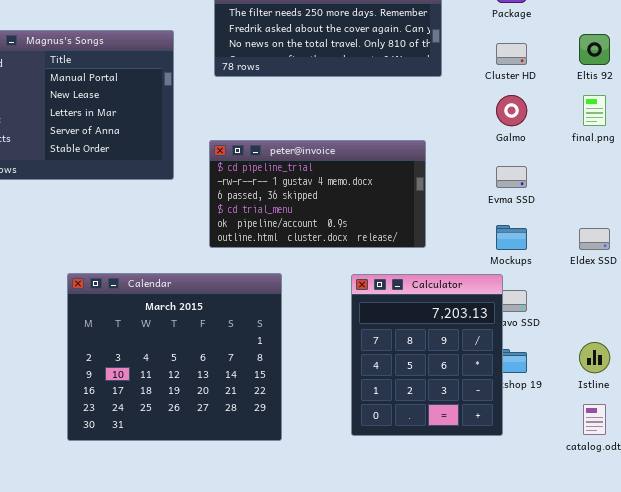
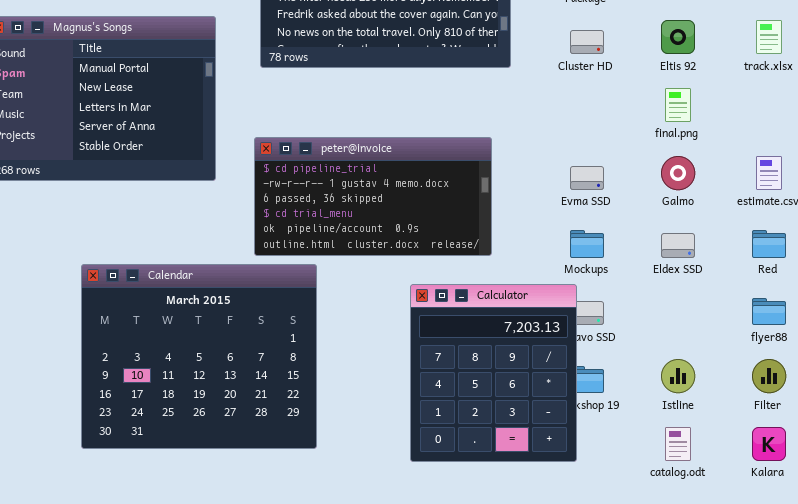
Galmo: [496,95,527,126] -> [661,156,695,190], moved
Calendar: [67,273,282,441] -> [81,264,317,449], moved

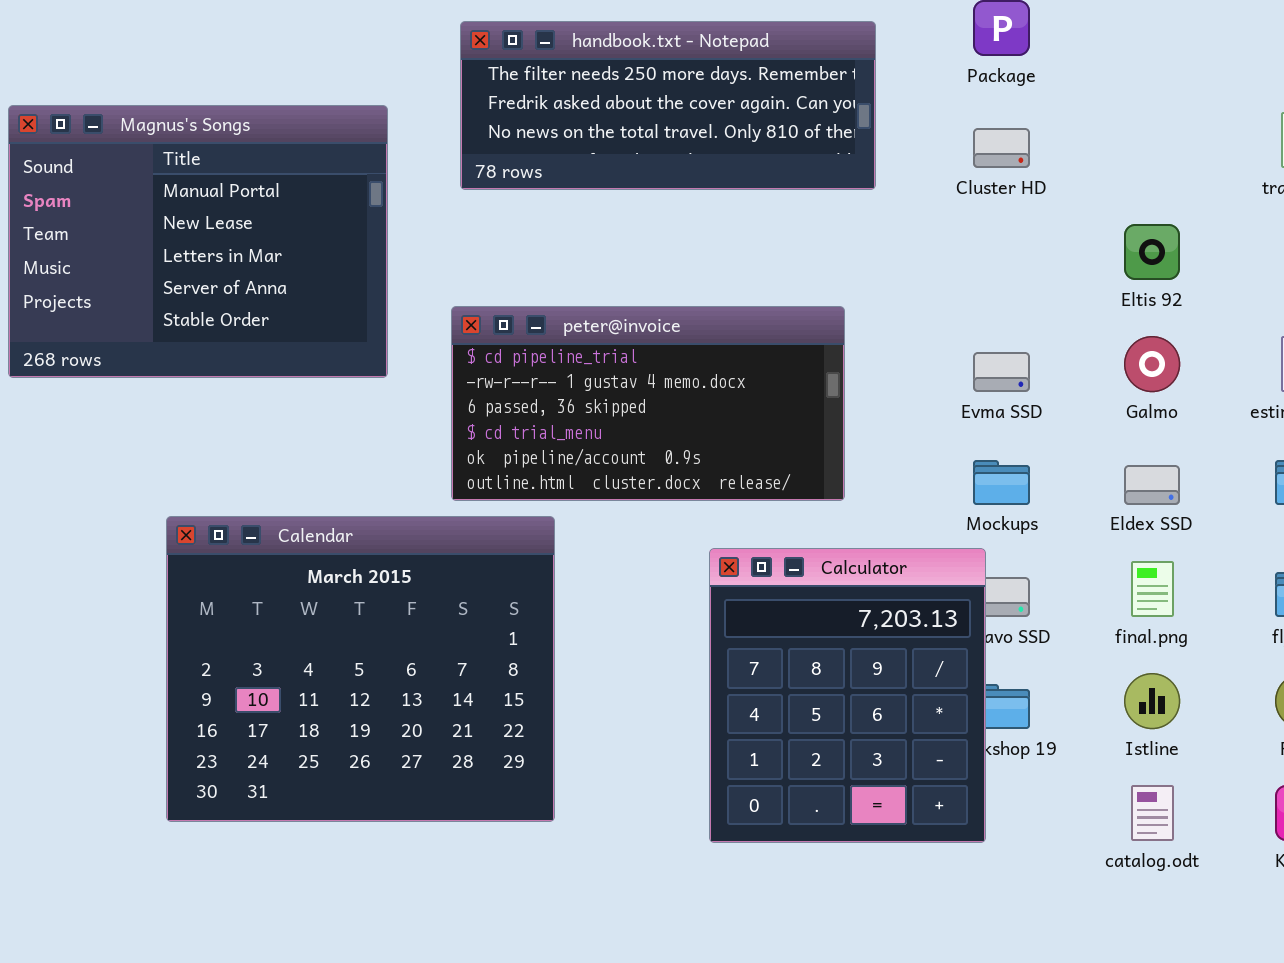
Eltis 92: [661,20,695,54] -> [1124,224,1180,280], moved
final.png: [665,88,691,122] -> [1131,561,1174,617], moved

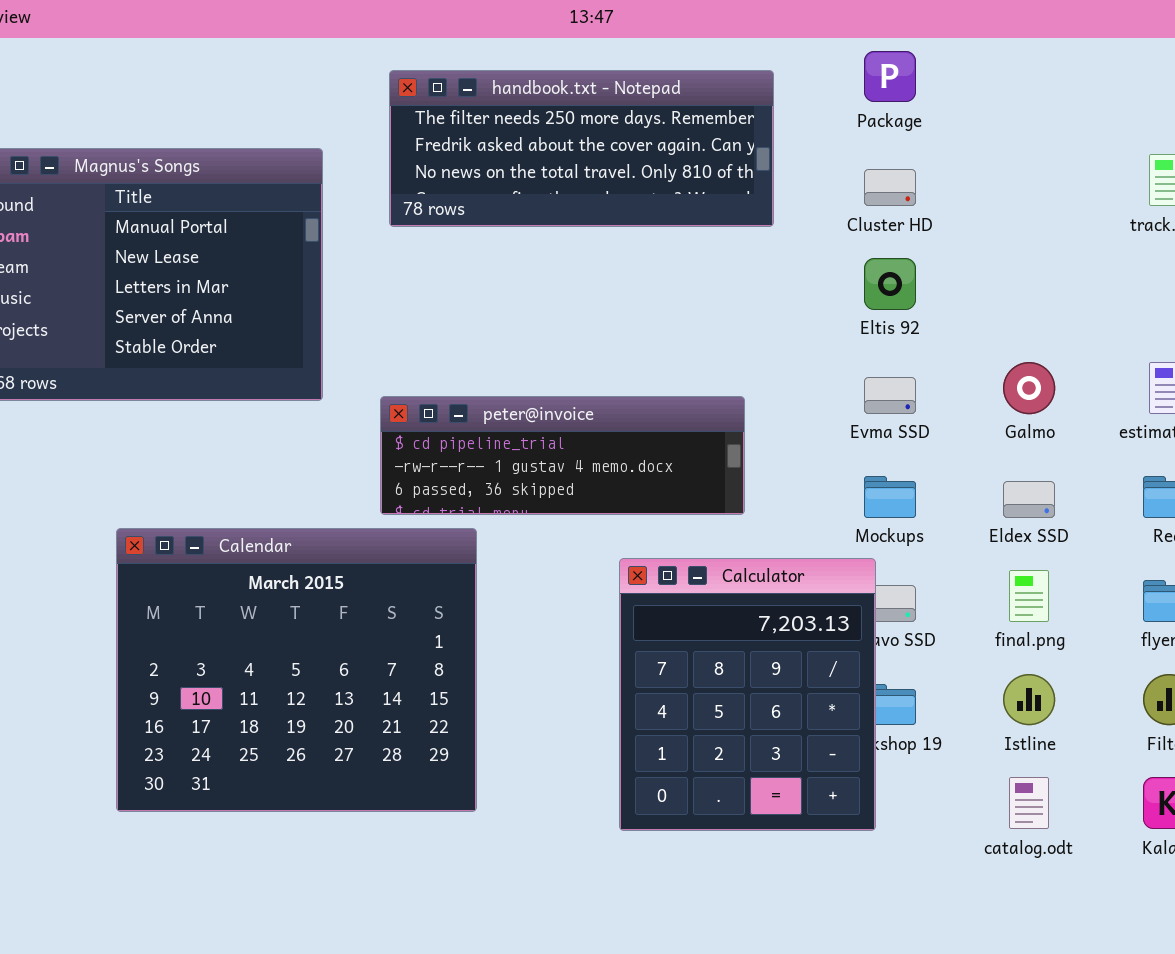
Eltis 92: [1124,224,1180,280] -> [864,258,916,310], moved
peter@invoice: [451,306,845,501] -> [380,396,745,515], resized

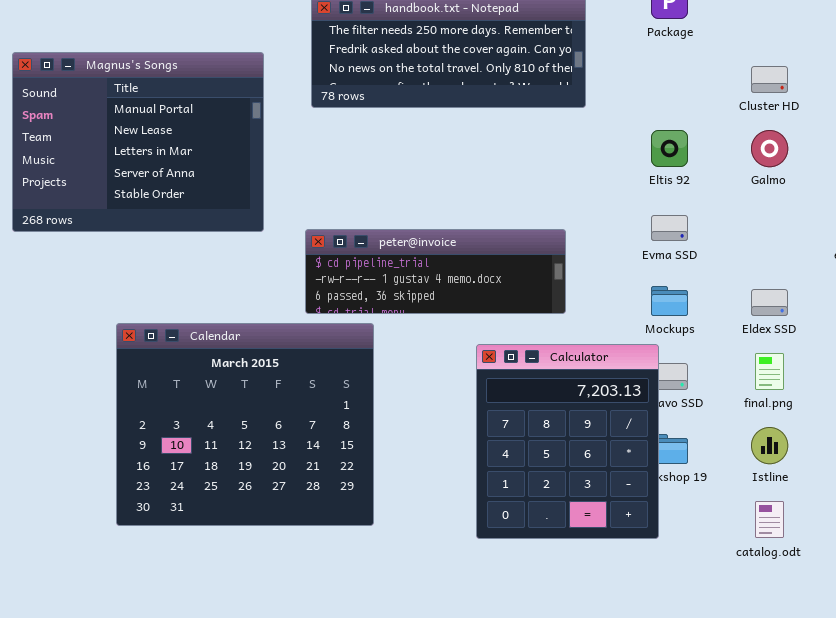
Cluster HD: [864,169,916,206] -> [751,66,788,93], moved
Galmo: [1003,362,1055,414] -> [751,130,788,167], moved

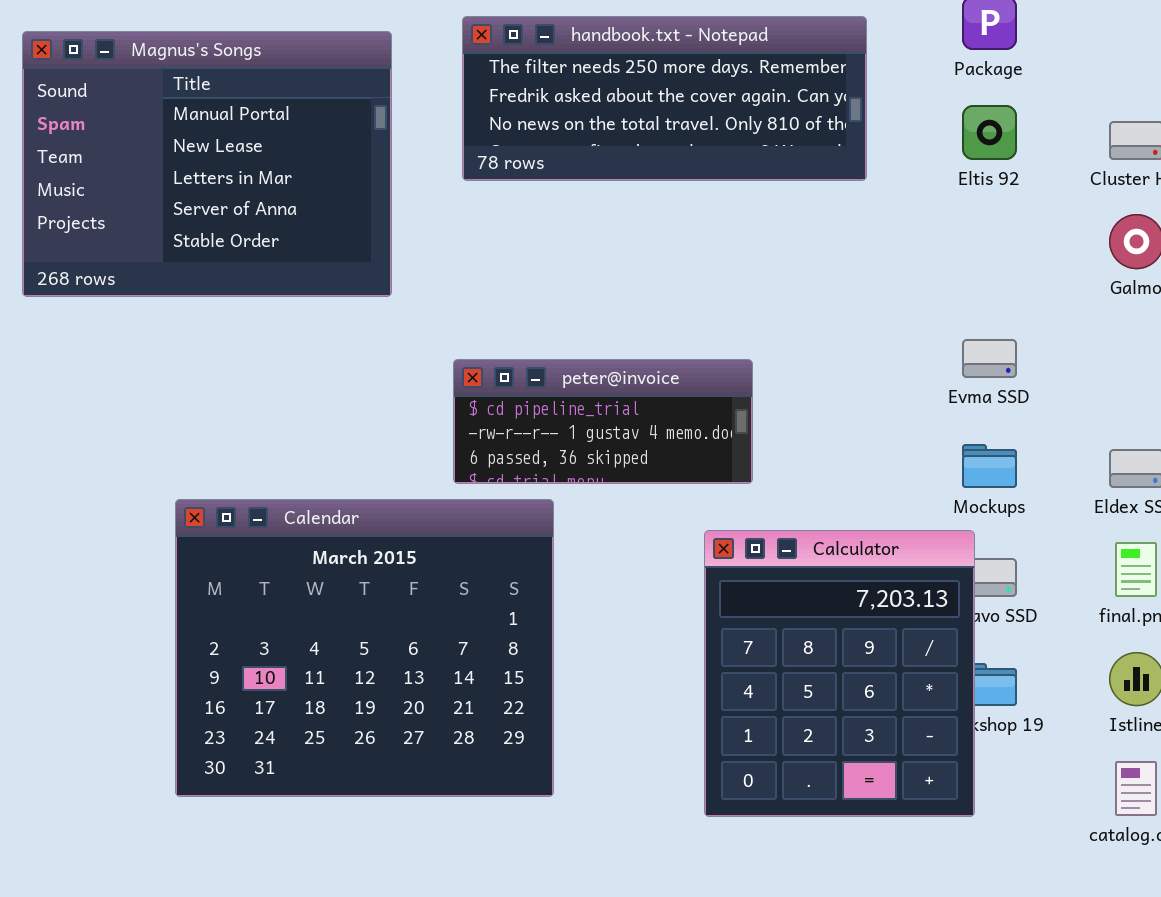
Magnus's Songs: [12,52,264,232] -> [22,31,392,297], moved
Eltis 92: [651,130,688,167] -> [962,105,1017,160], moved
peter@invoice: [305,229,566,314] -> [453,359,753,484], resized

